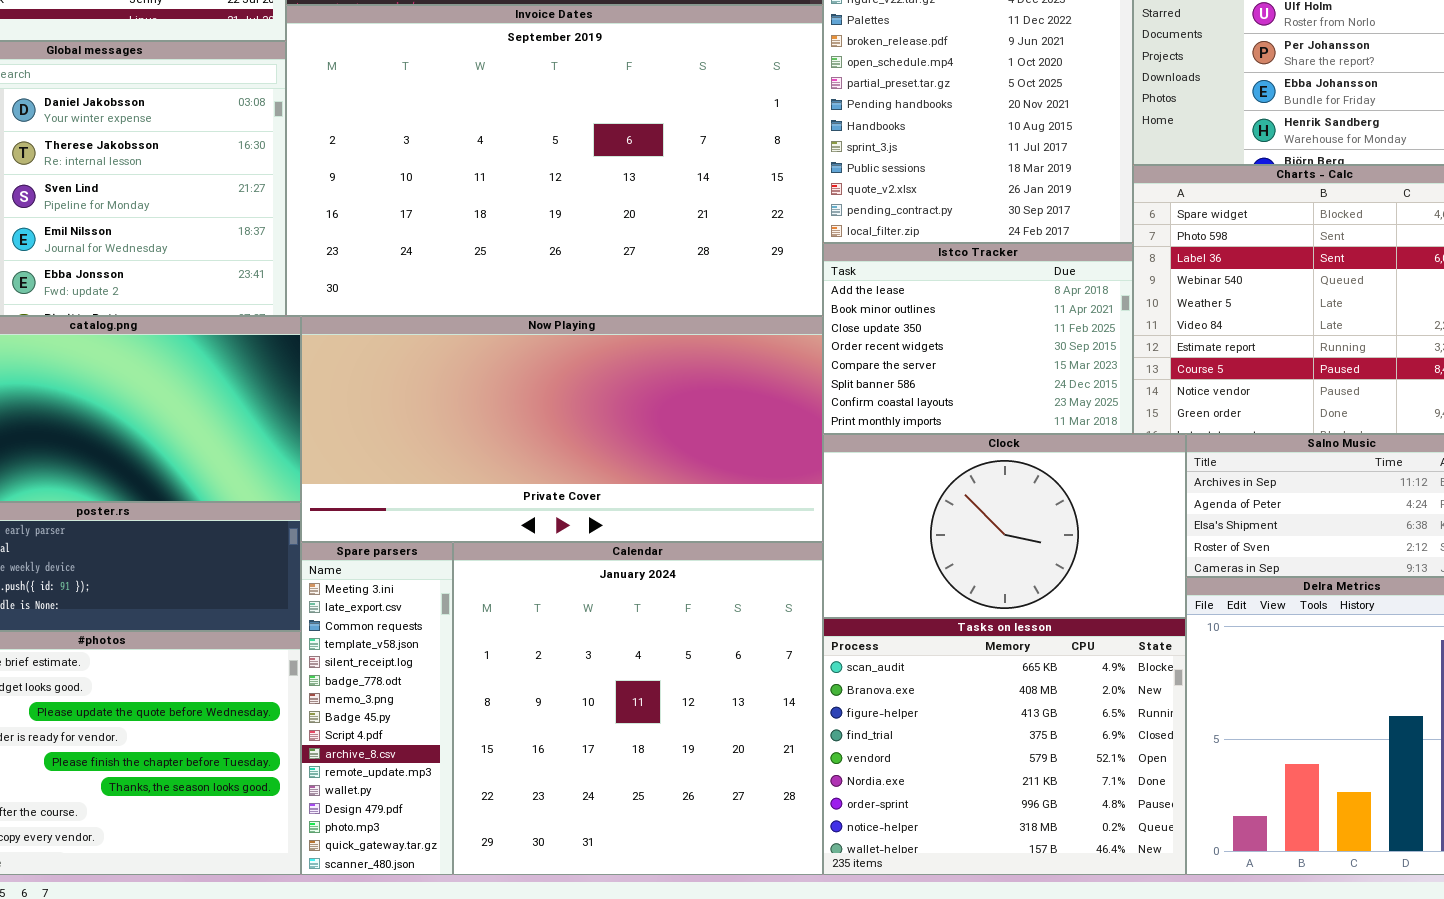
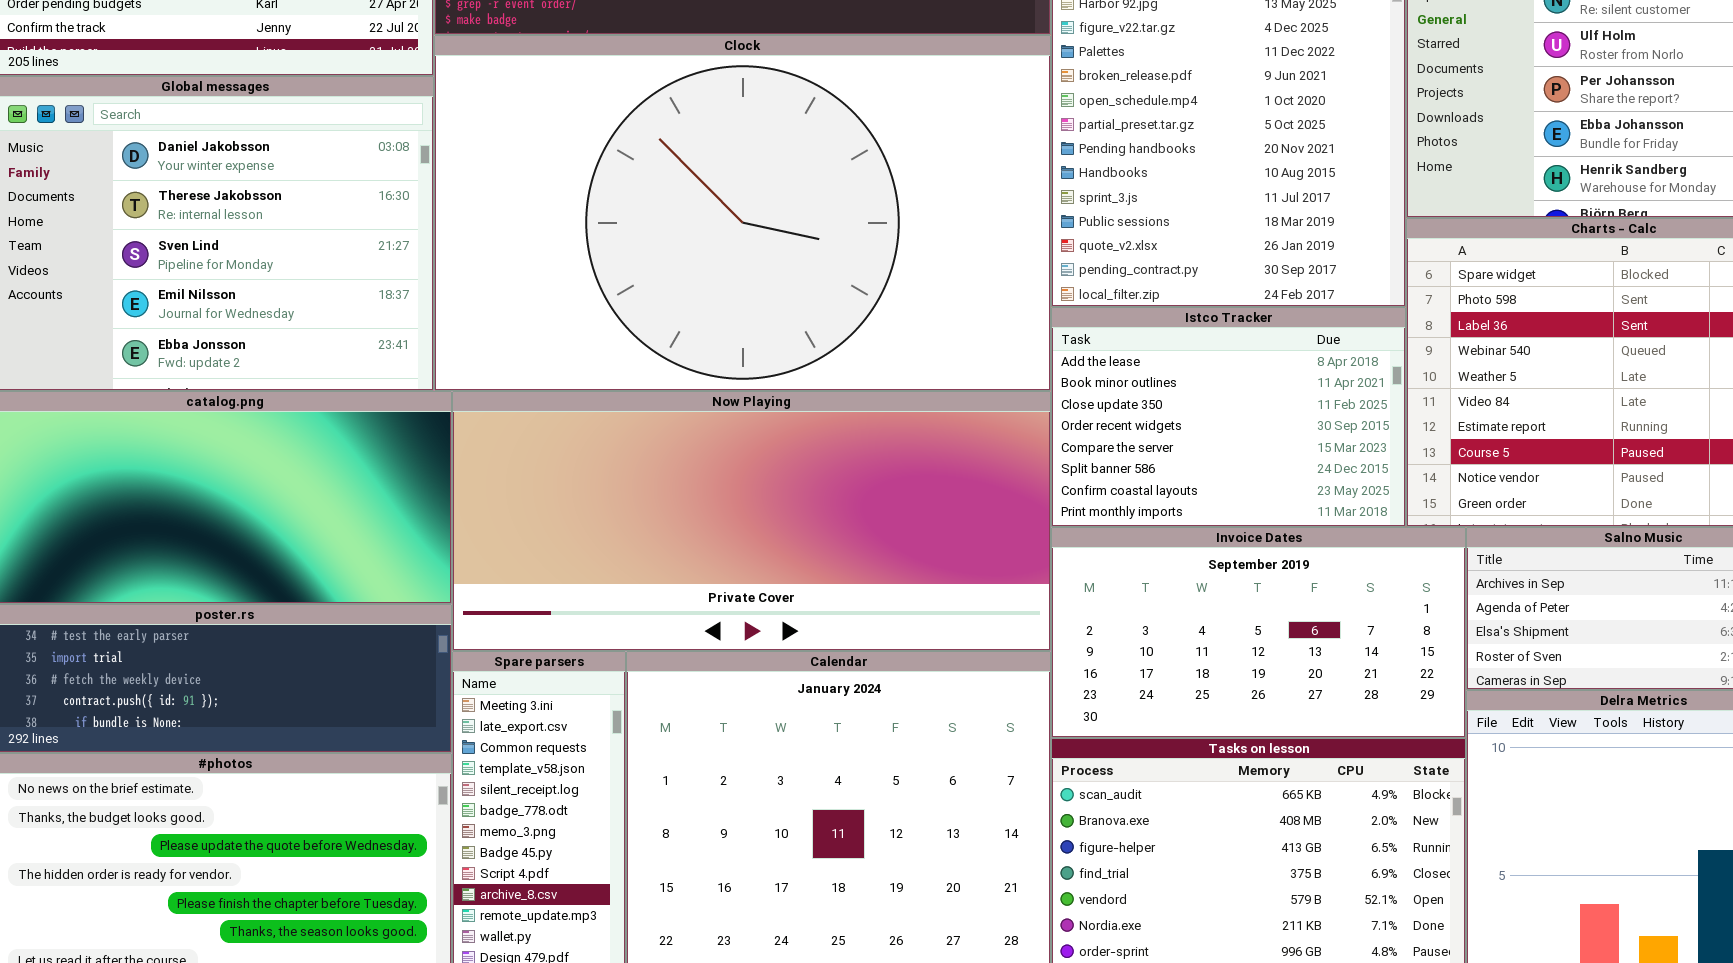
Invoice Dates: [286,5,823,316] -> [1051,527,1466,738], moved, resized
Clock: [823,434,1186,618] -> [434,35,1051,391], moved, resized

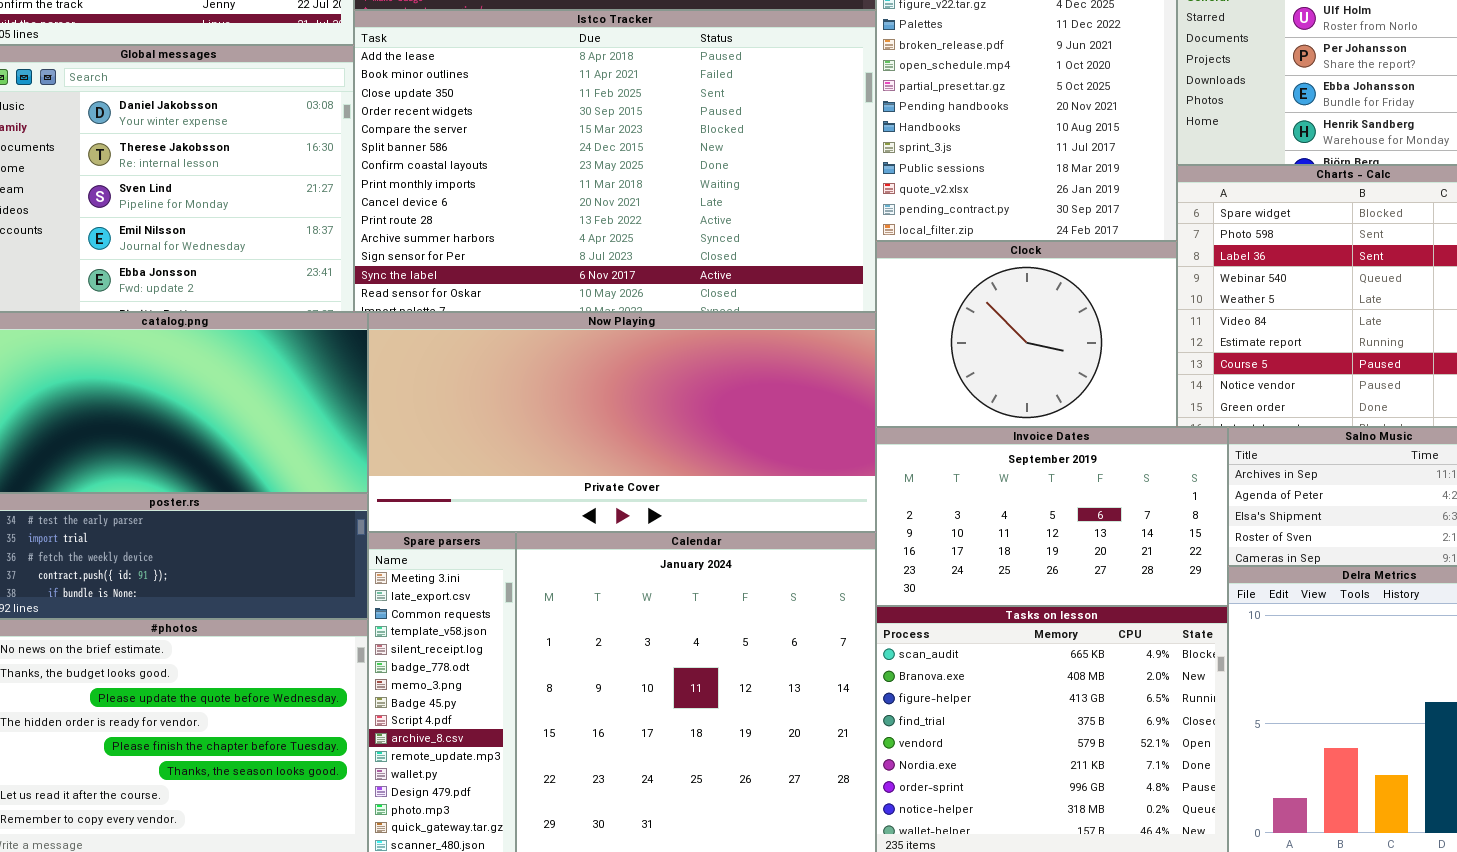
Clock: [434,35,1051,391] -> [876,241,1177,427], moved, resized
Istco Tracker: [1051,307,1406,527] -> [354,10,876,312], moved, resized

